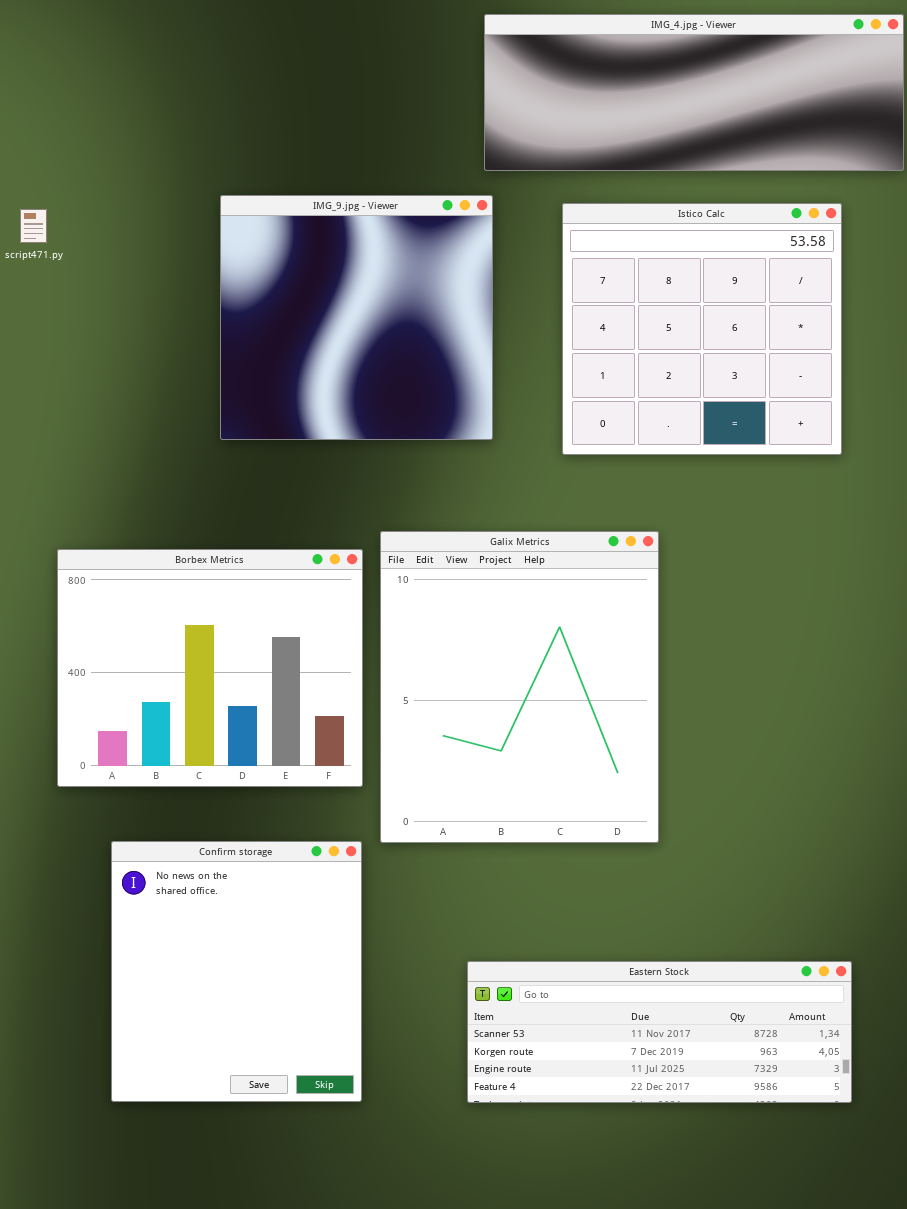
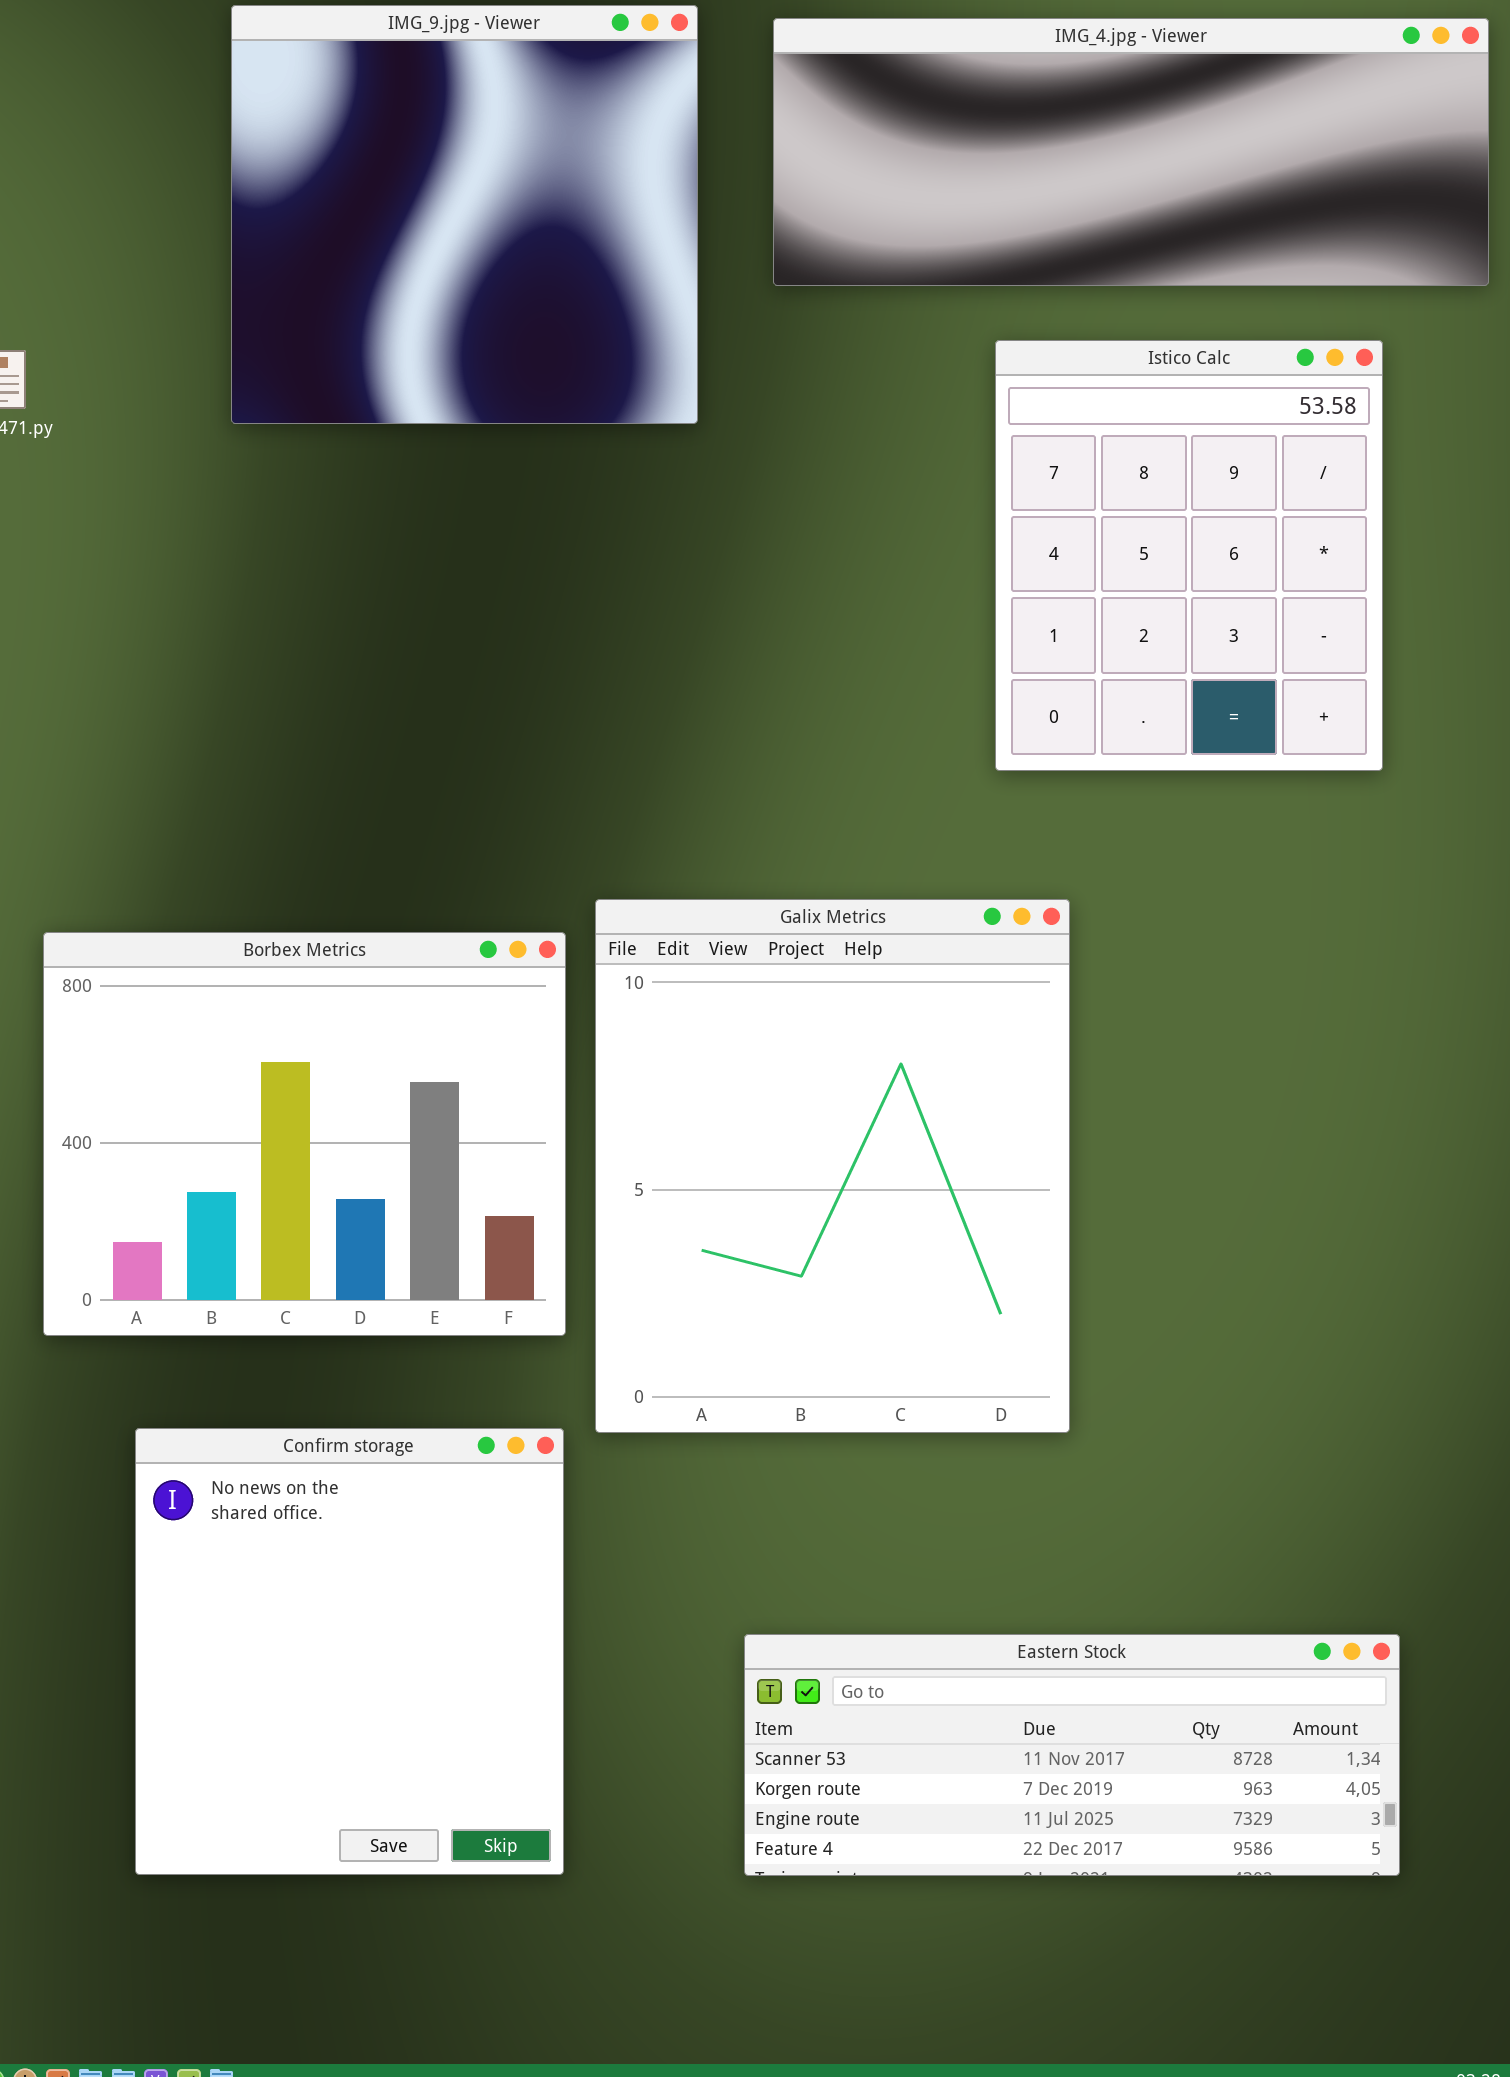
IMG_9.jpg - Viewer: [220,195,493,440] -> [231,5,698,424], moved
Istico Calc: [562,203,842,455] -> [995,340,1383,771], resized

